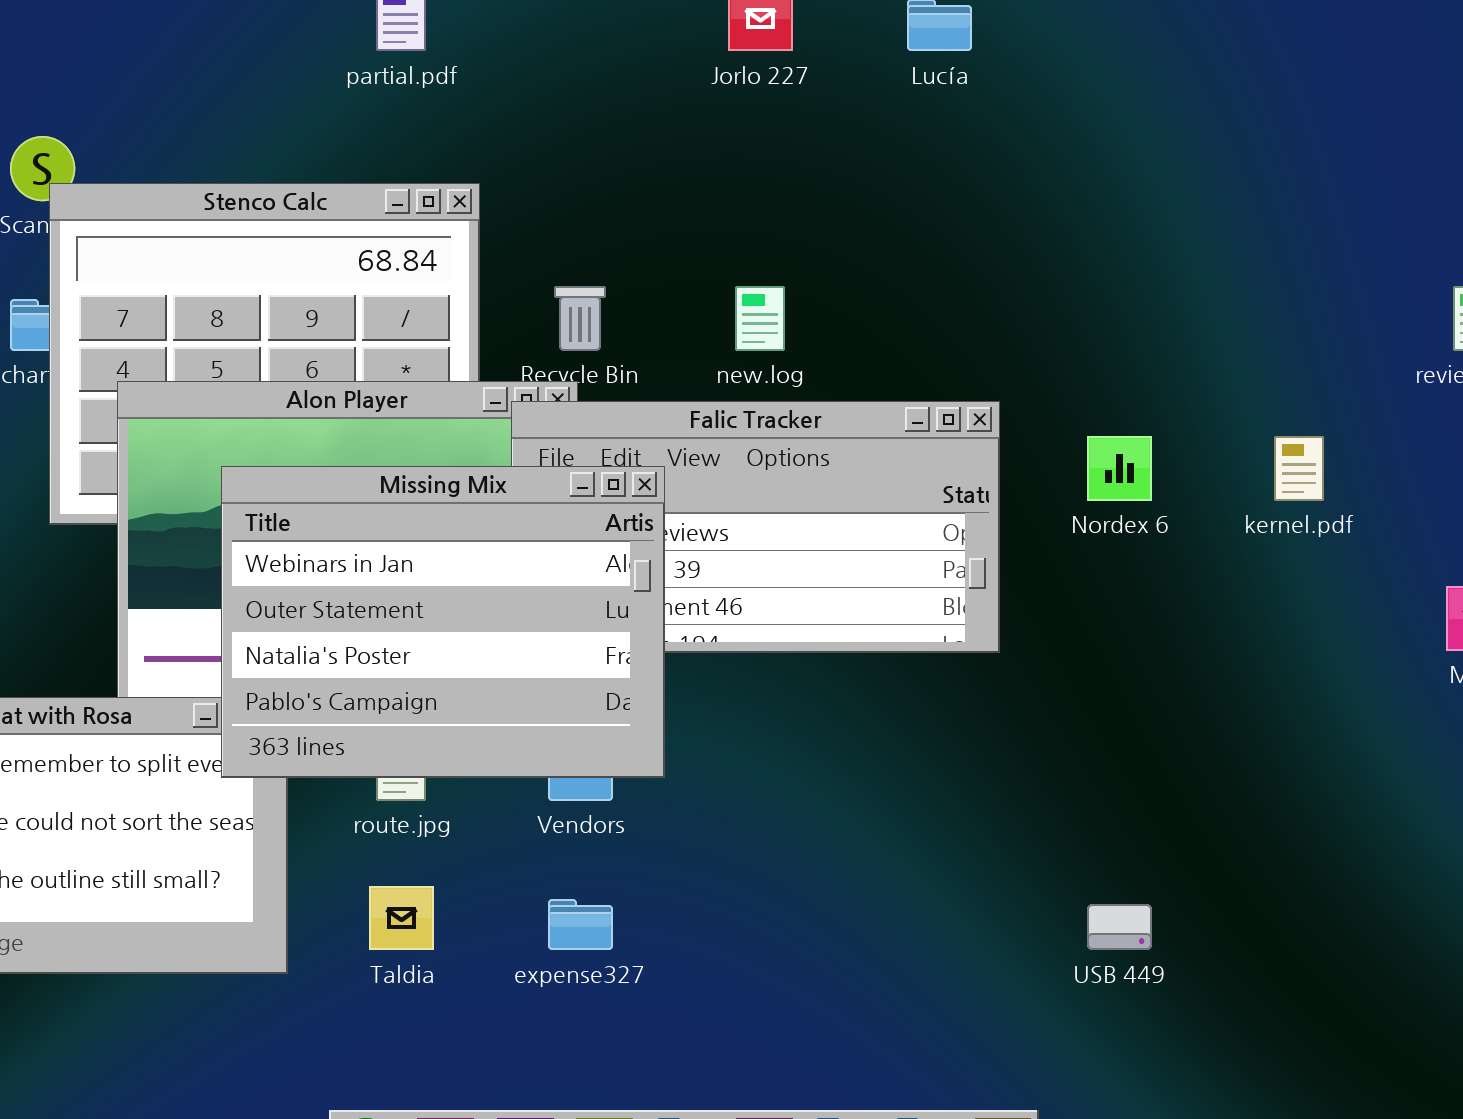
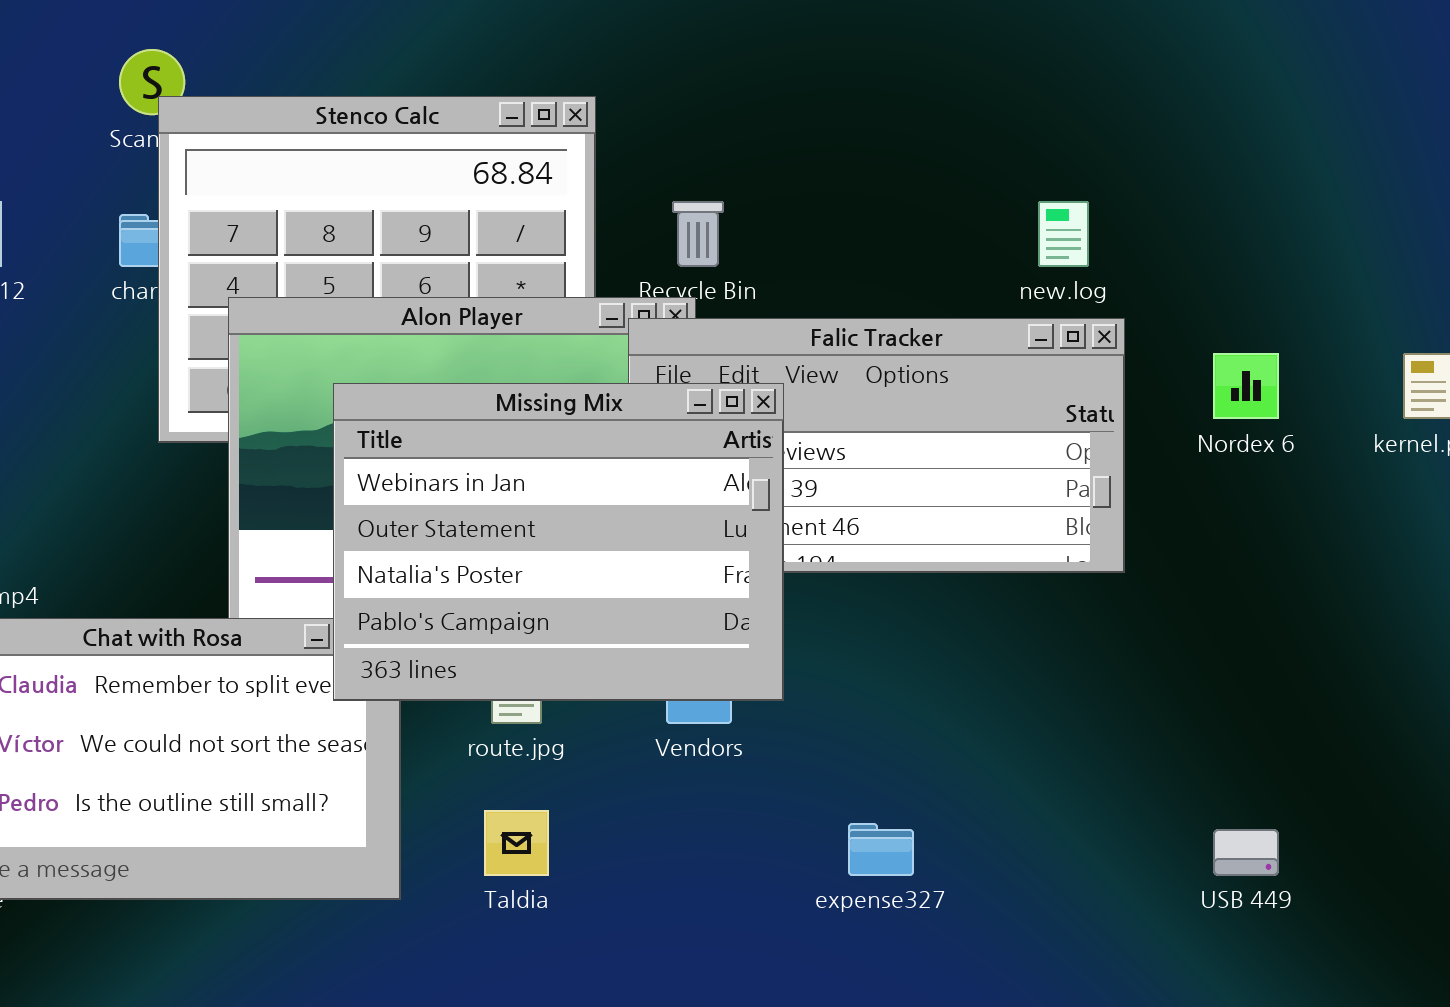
new.log: [735,286,785,351] -> [1038,201,1089,267], moved
expense327: [548,899,613,950] -> [848,823,914,876], moved

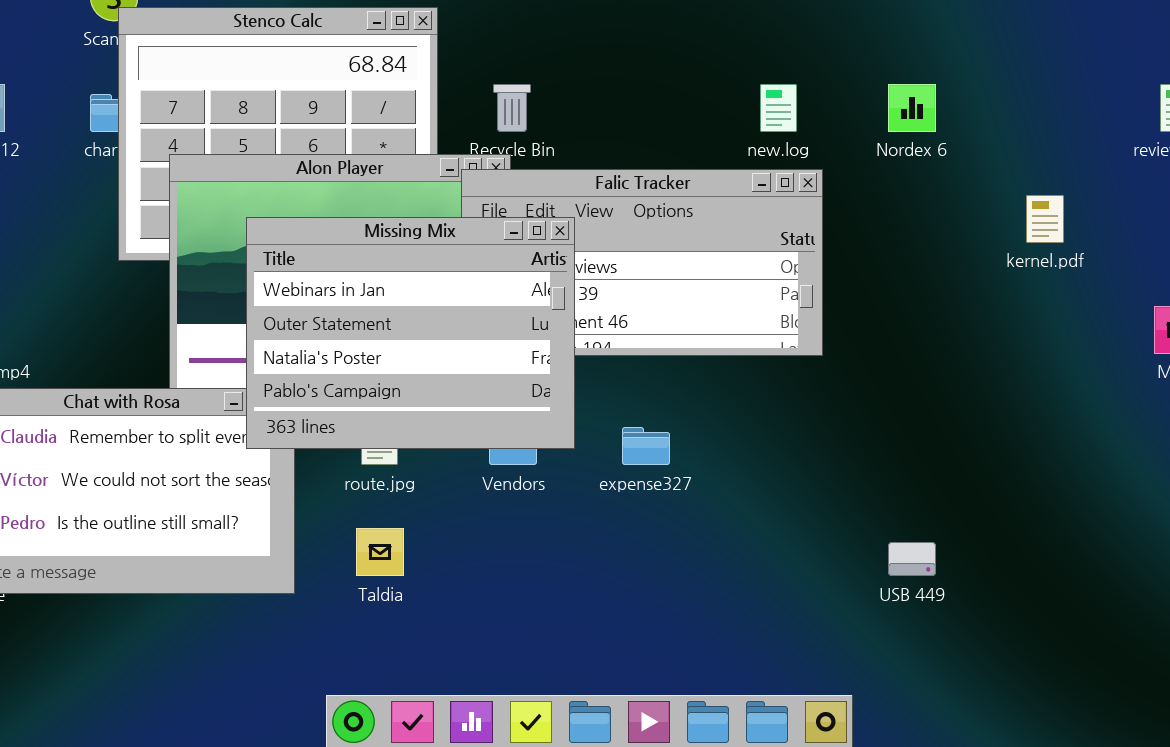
Nordex 6: [1213,353,1279,419] -> [888,84,936,132], moved
expense327: [848,823,914,876] -> [622,427,670,465], moved

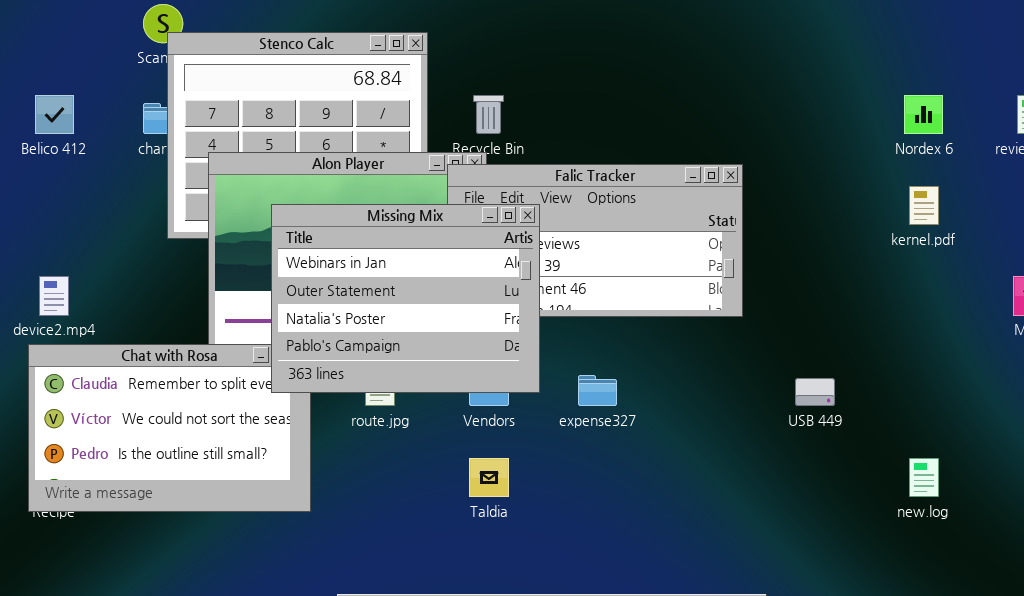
new.log: [760,84,797,132] -> [909,458,939,497], moved
Nordex 6: [888,84,936,132] -> [904,95,943,134], moved
Taldia: [356,528,404,576] -> [469,458,509,497], moved
USB 449: [888,542,936,576] -> [795,378,835,406], moved

